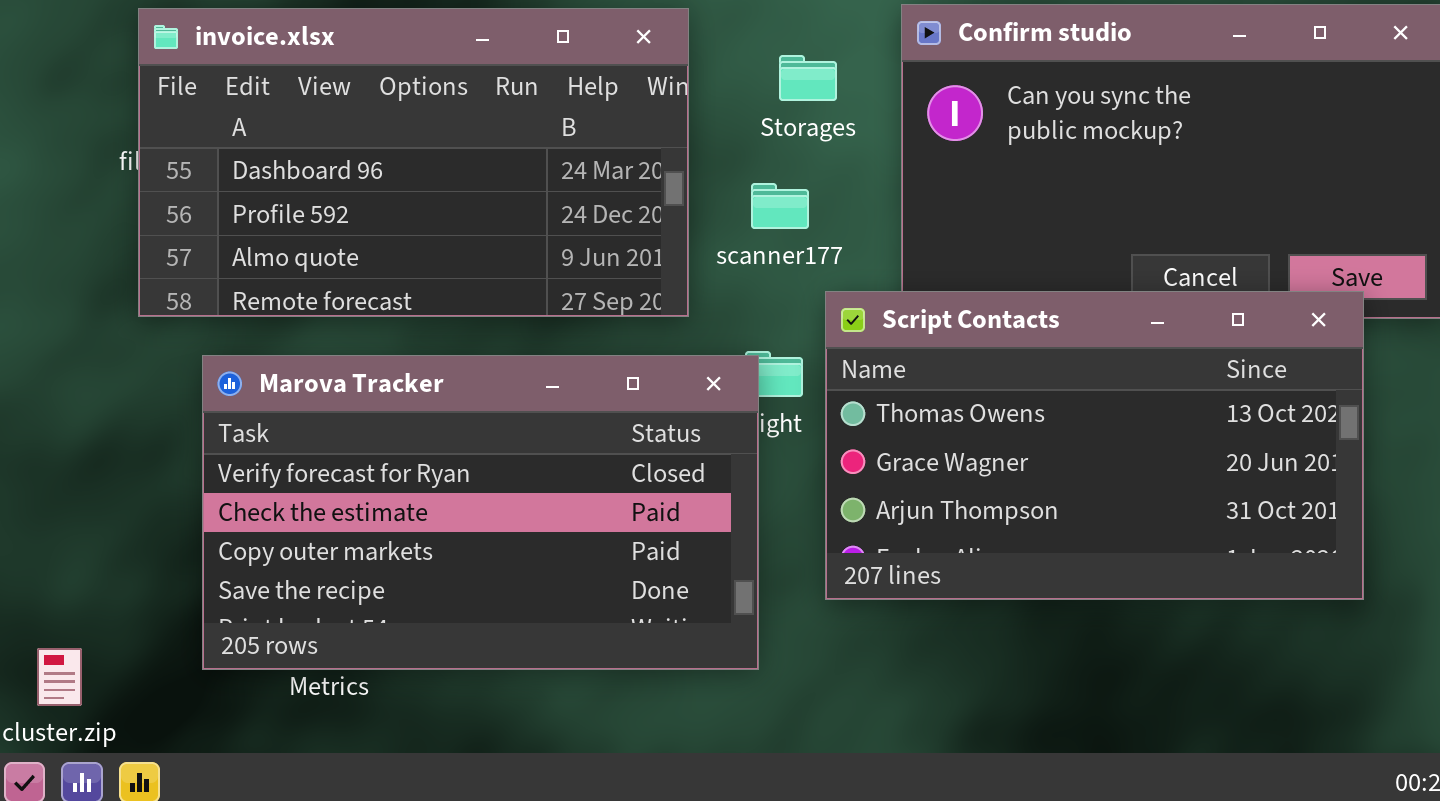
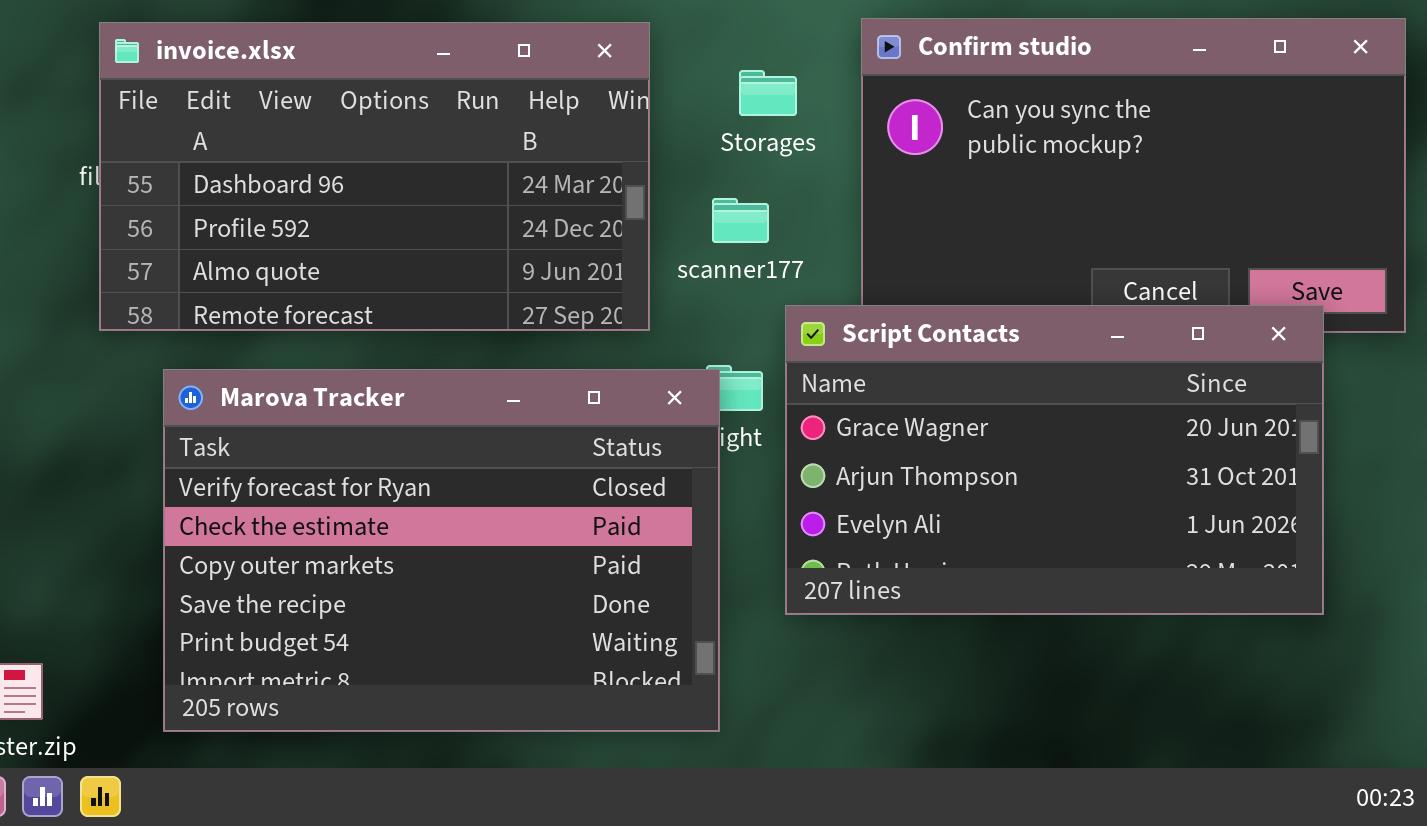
Script Contacts: [825,291,1364,600] -> [785,305,1324,615], scrolled down 1 row
Marova Tracker: [202,355,759,670] -> [163,369,720,732], resized

